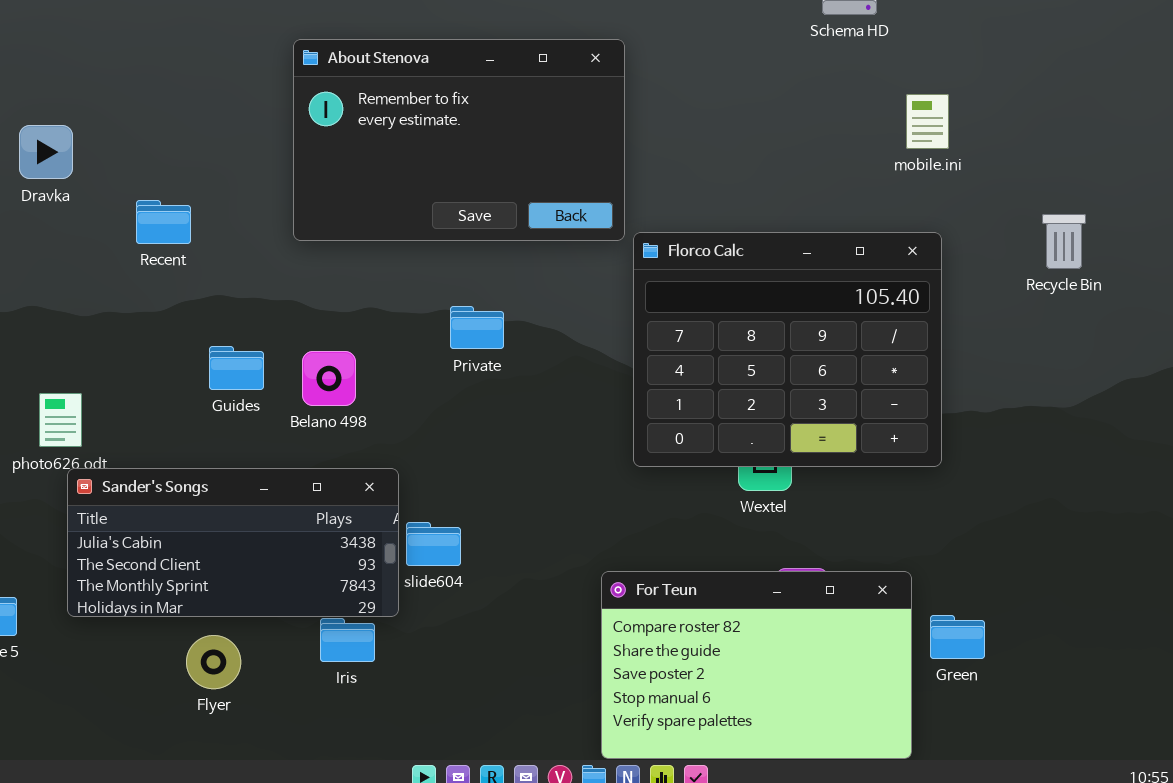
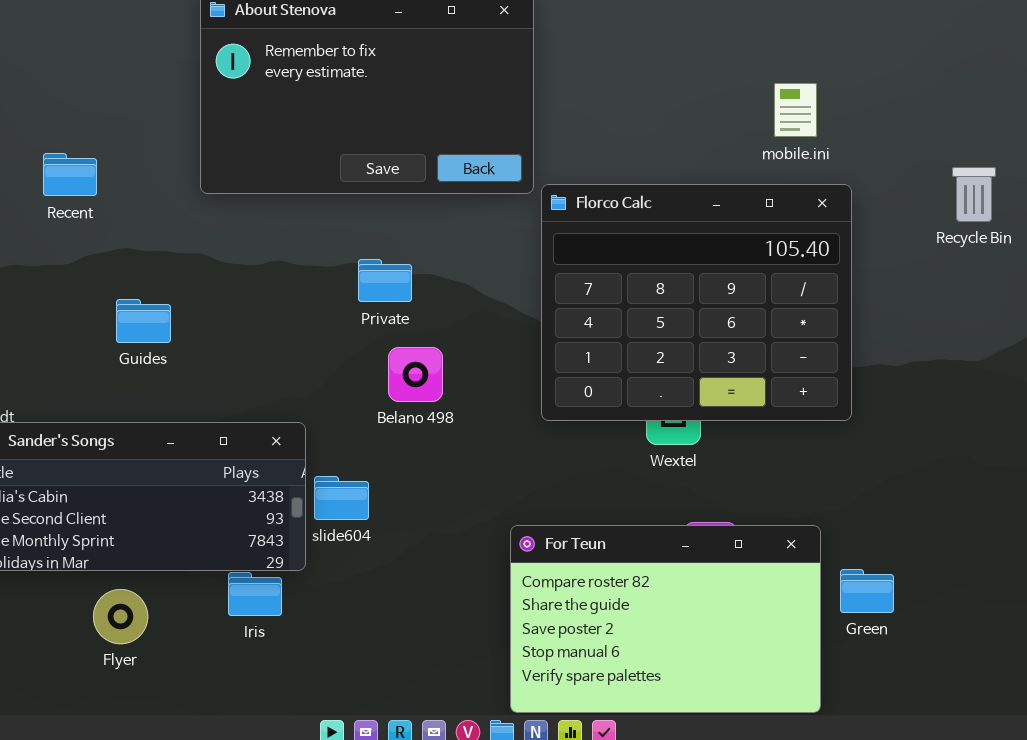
mobile.ini: [906,94,949,149] -> [774,83,817,137], moved
Belano 498: [302,351,356,406] -> [388,347,443,402], moved

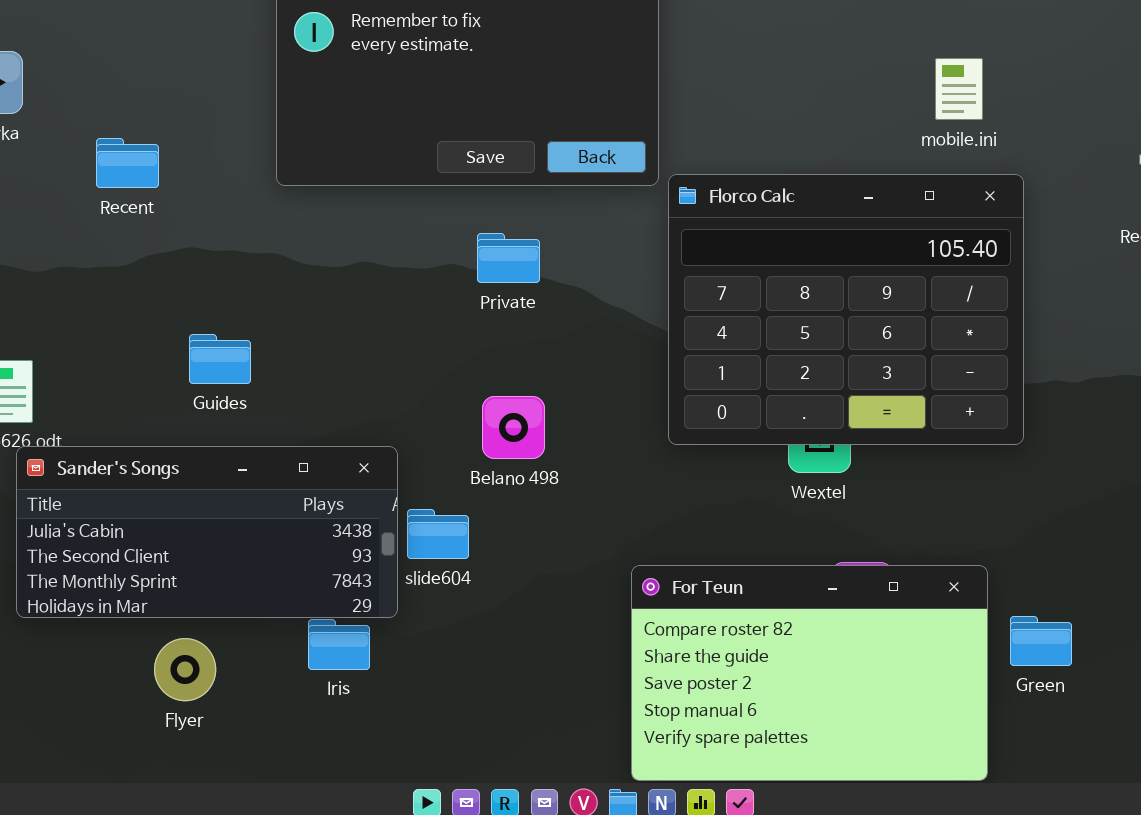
Private: [358,259,412,302] -> [477,233,540,283], moved
Guides: [116,299,171,343] -> [189,334,251,384], moved
Belano 498: [388,347,443,402] -> [482,396,545,459], moved

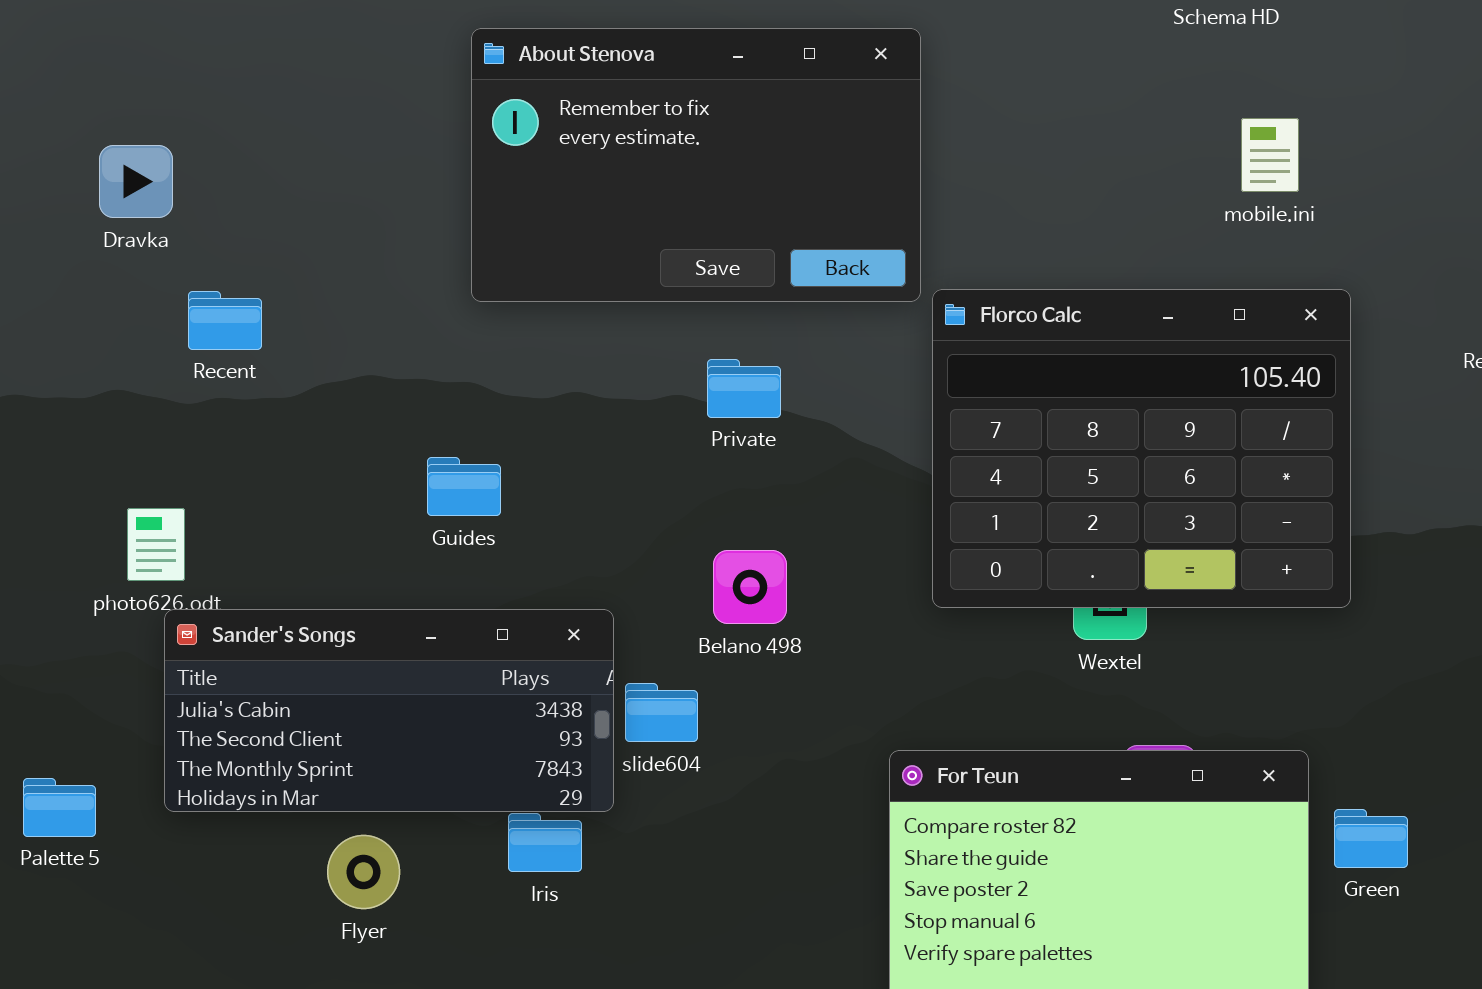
mobile.ini: [935,58,983,120] -> [1241,118,1299,192], moved
Recent: [96,138,159,188] -> [188,291,262,350], moved
Guides: [189,334,251,384] -> [427,457,501,516], moved

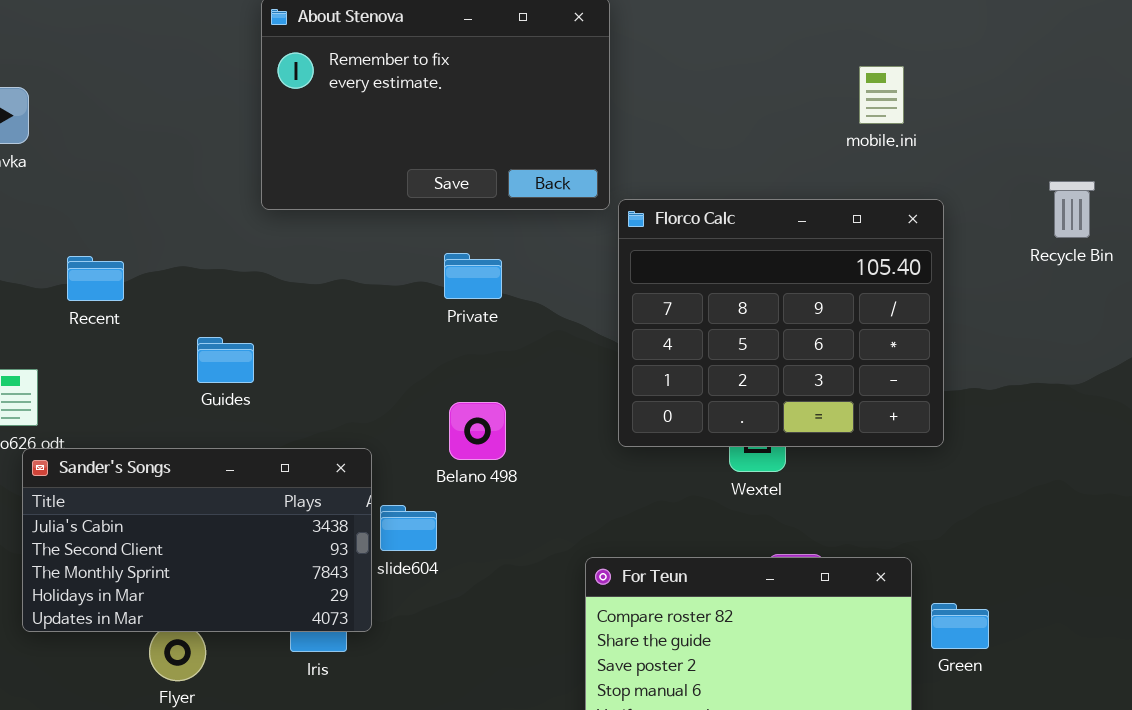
Recent: [188,291,262,350] -> [67,256,124,301], moved
Guides: [427,457,501,516] -> [197,337,254,383], moved
Sander's Songs: [164,609,614,812] -> [22,448,372,632], resized

